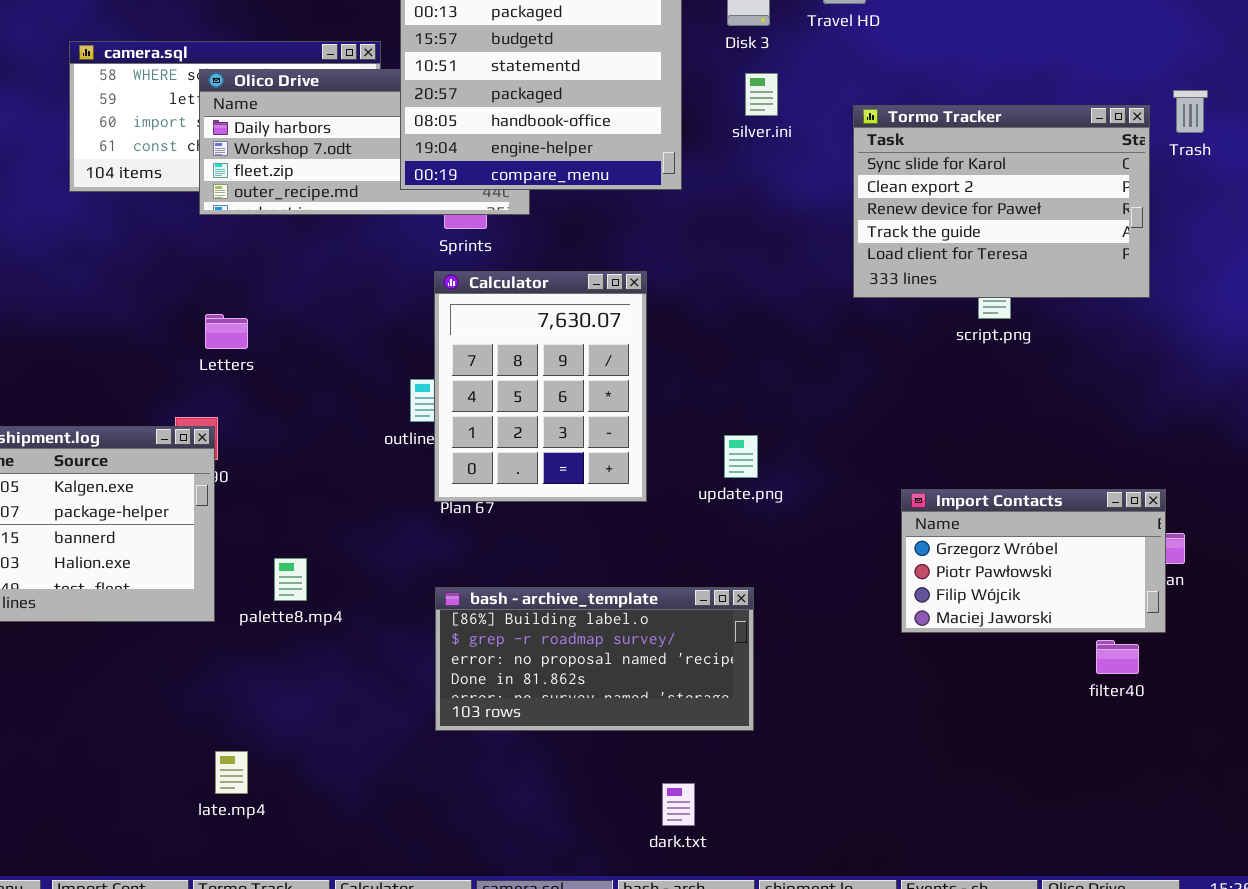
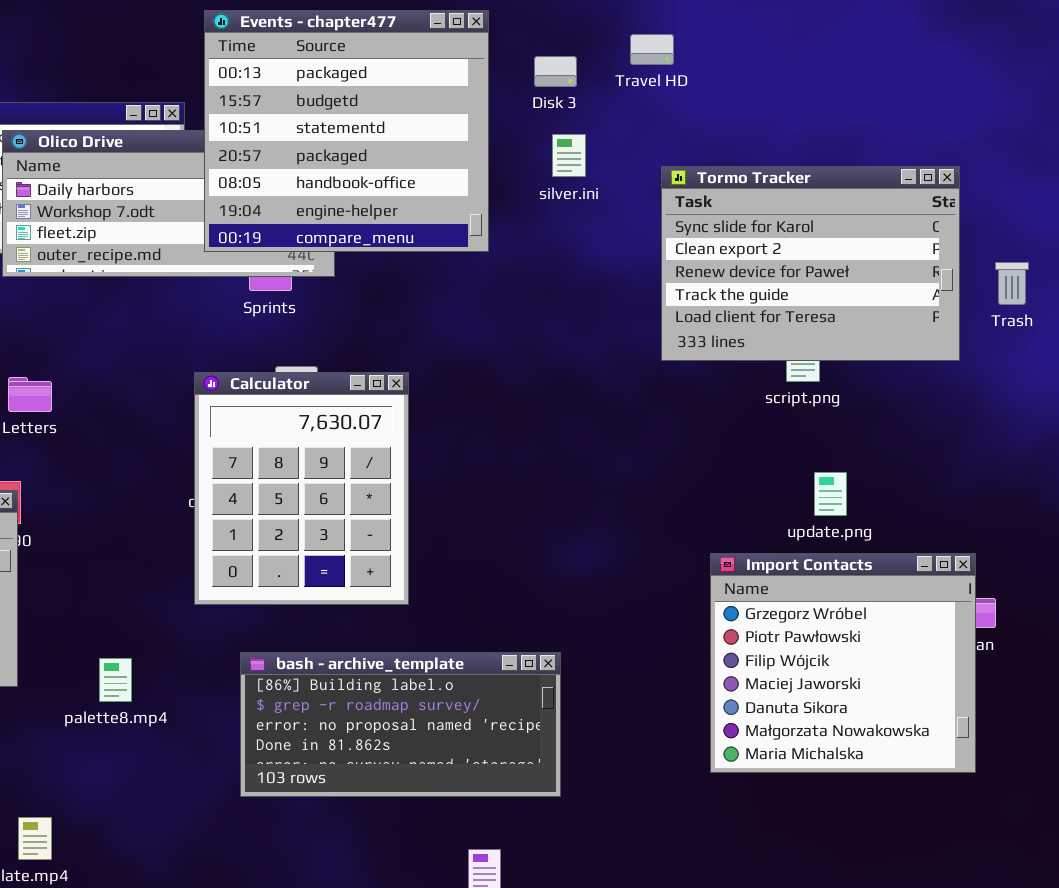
Trash: [1173,90,1208,133] -> [995,262,1029,305], moved
Calculator: [434,271,647,502] -> [194,372,409,605], moved
update.png: [724,435,758,478] -> [814,472,847,516], moved
Import Contacts: [901,489,1166,633] -> [710,553,976,773], resized
palette8.mp4: [274,558,307,601] -> [99,658,132,702], moved

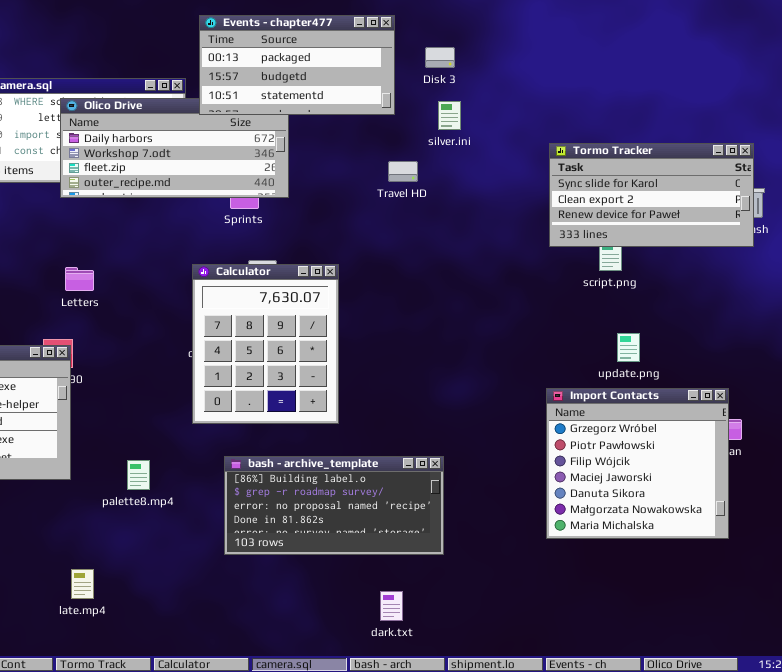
Events - chapter477: [204,10,489,252] -> [199,15,395,115], resized
Travel HD: [630,34,674,65] -> [388,161,418,182], moved
Tormo Tracker: [661,166,960,361] -> [549,143,754,247], moved, resized

